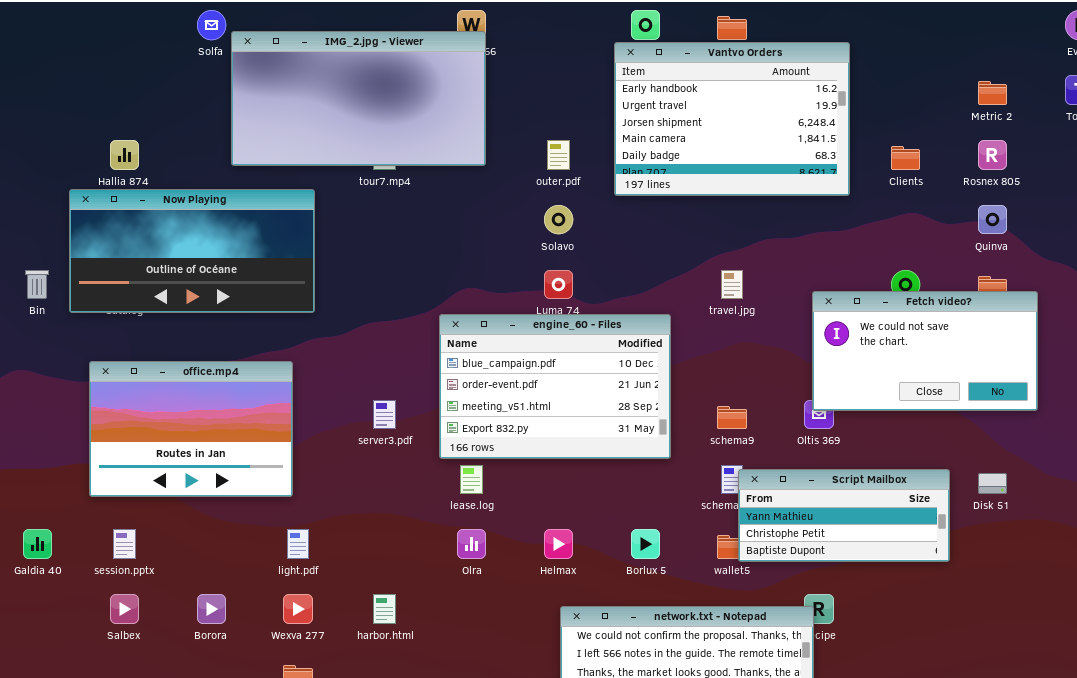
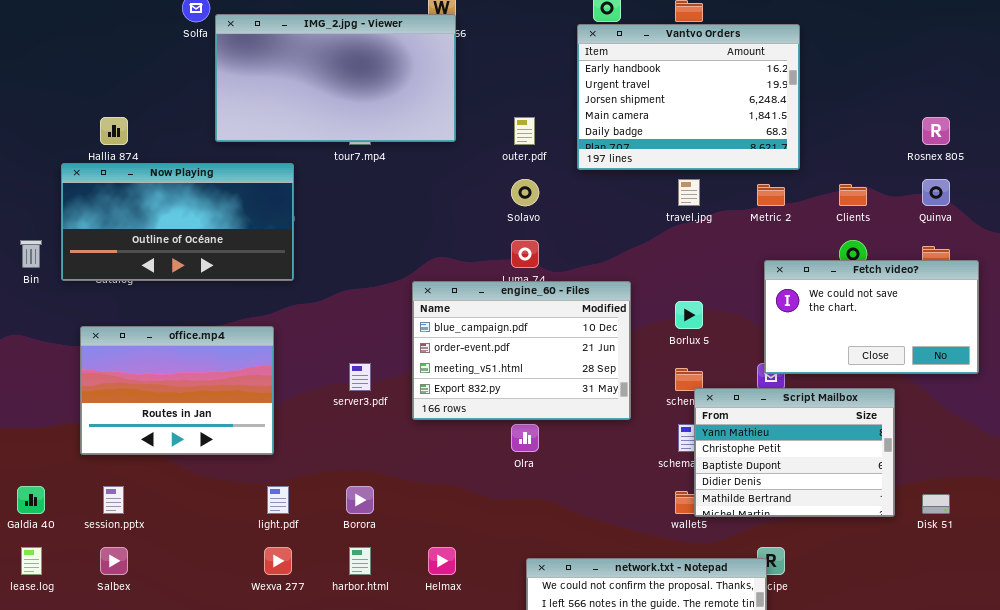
Metric 2: [978,81,1007,105] -> [757,184,785,206], moved
Clients: [891,146,920,170] -> [839,184,867,206], moved
travel.jpg: [721,270,743,299] -> [678,179,700,206], moved
lease.log: [460,465,483,494] -> [21,547,42,575], moved
Script Mailbox: [738,469,950,562] -> [694,388,895,517], resized
Disk 51: [978,473,1007,494] -> [922,494,950,514], moved
Olra: [457,529,486,559] -> [511,424,539,452], moved
Helmax: [544,529,573,559] -> [428,547,456,575], moved
Borlux 5: [631,529,660,559] -> [675,301,703,329], moved
Borora: [197,594,226,624] -> [346,486,374,514], moved

